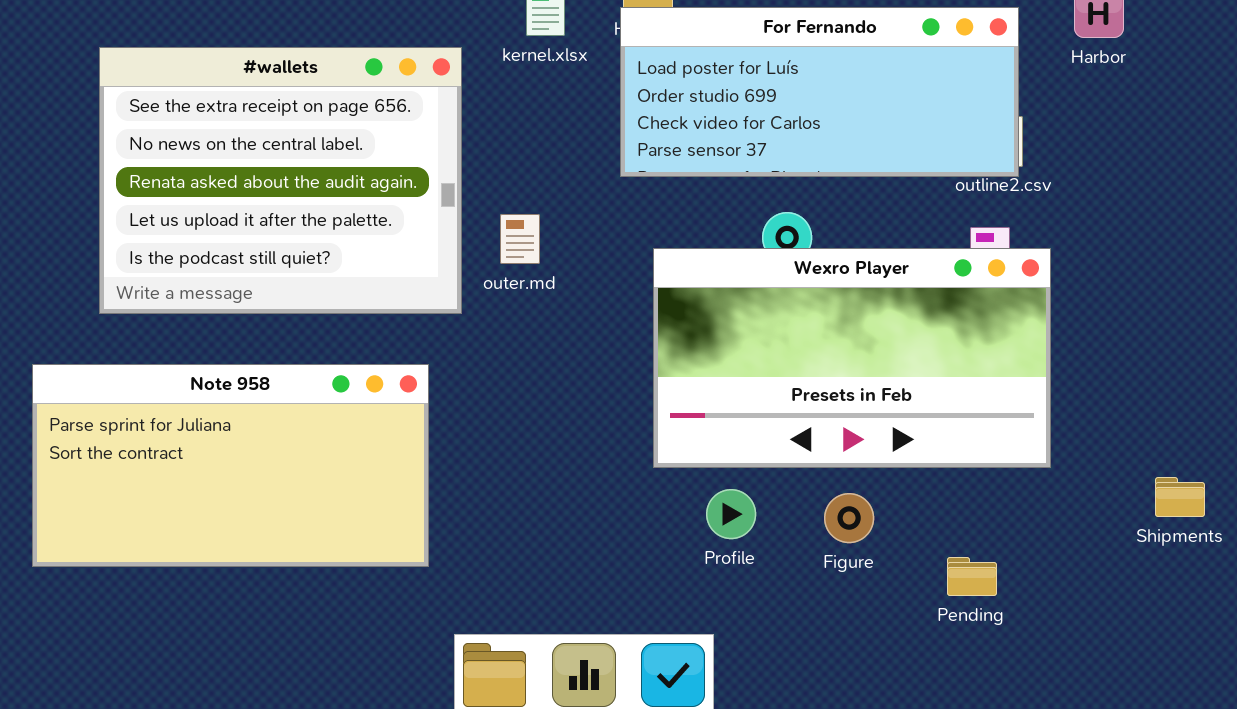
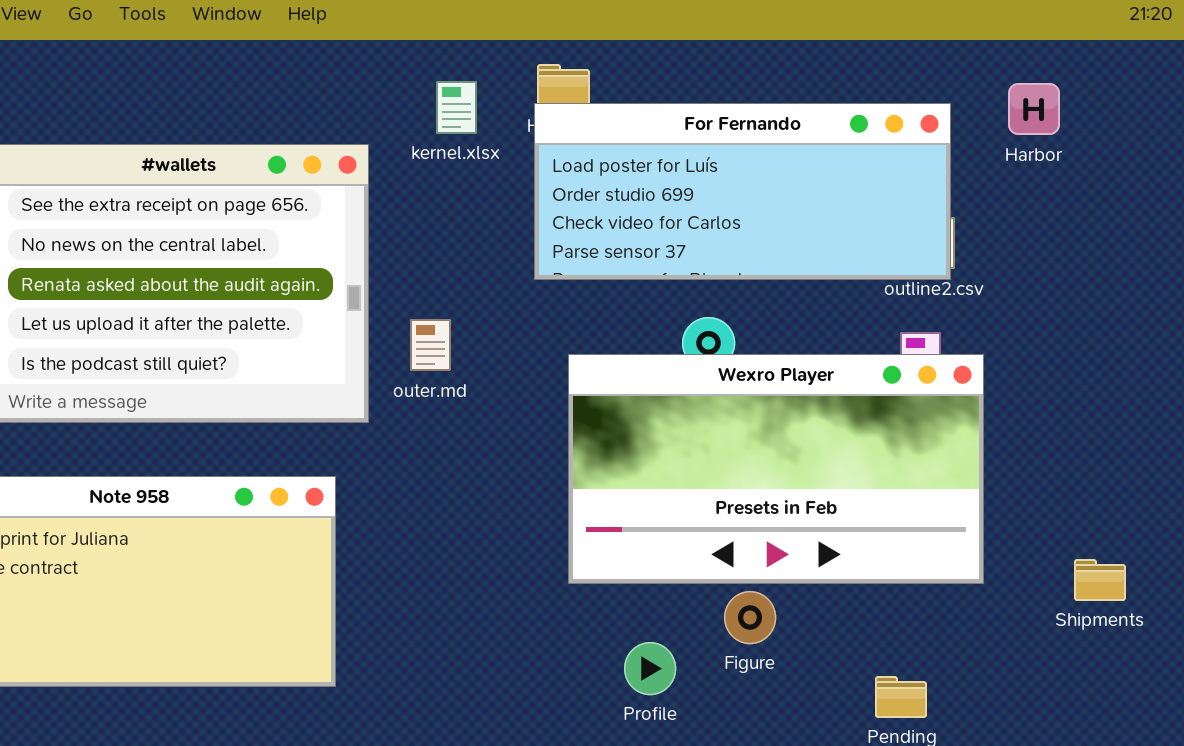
Shipments: [1155,477,1205,517] -> [1074,559,1126,601], moved
Profile: [706,489,756,539] -> [624,642,676,695], moved
Figure: [824,493,874,543] -> [724,591,776,644], moved

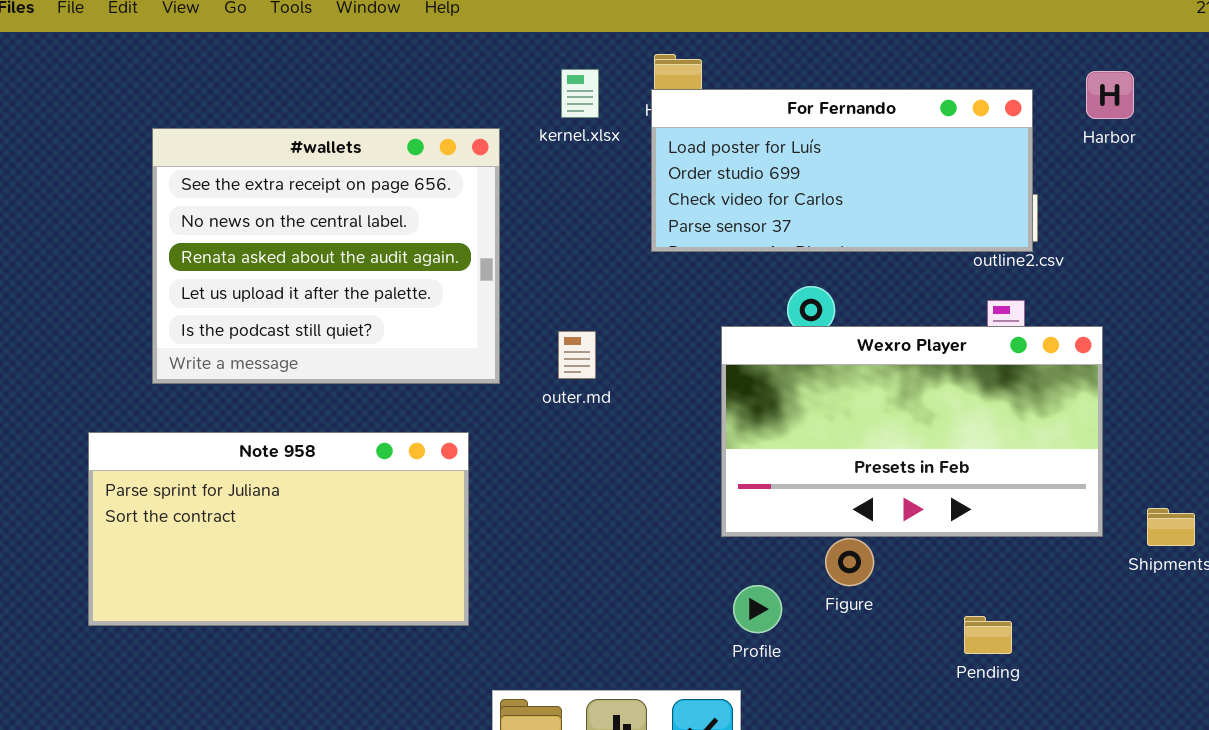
outer.md: [410,319,451,371] -> [558,331,596,379], moved
Wexro Player: [568,354,984,584] -> [721,326,1103,537], moved

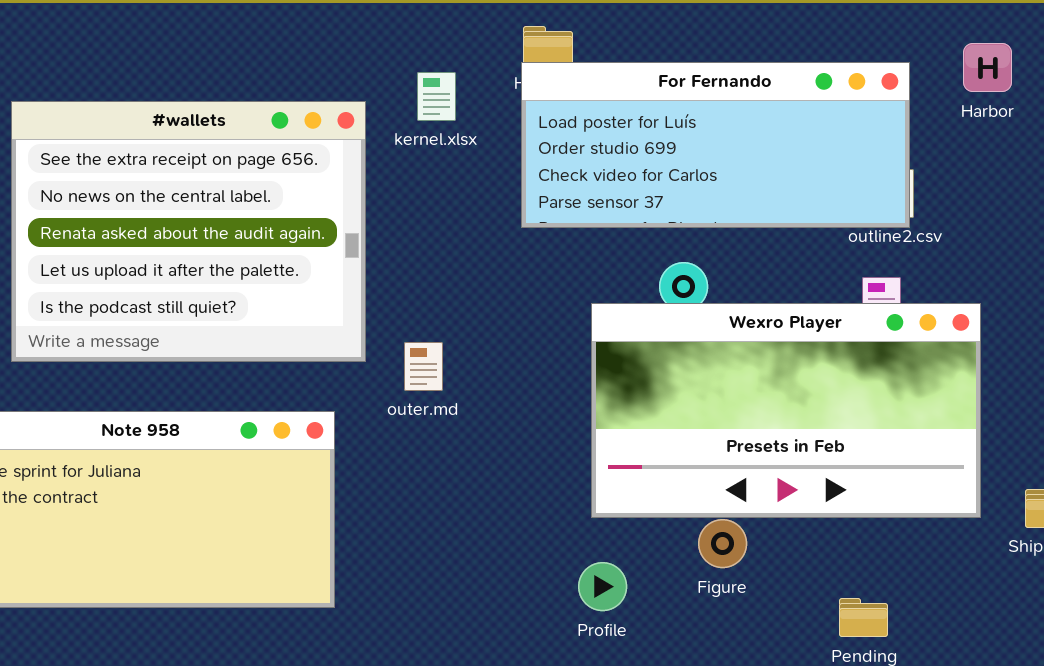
kernel.xlsx: [561,69,599,118] -> [417,72,456,121], moved
outer.md: [558,331,596,379] -> [404,342,443,391], moved
Profile: [733,585,782,633] -> [578,562,627,611], moved

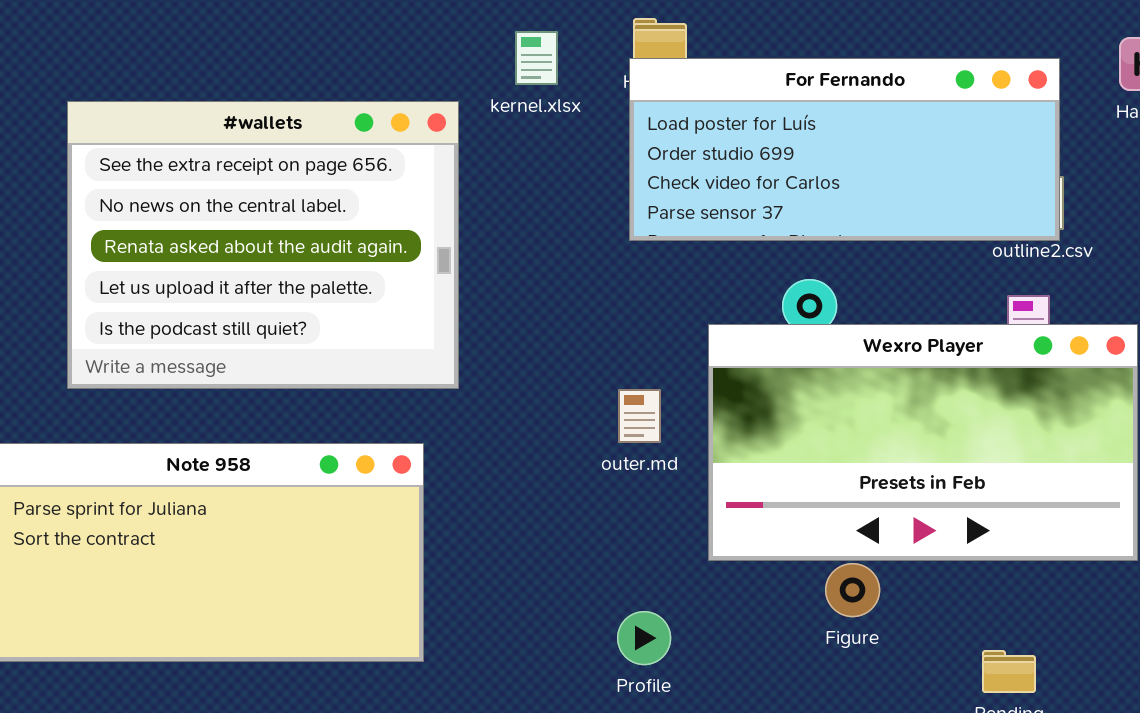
kernel.xlsx: [417,72,456,121] -> [515,31,558,85], moved
outer.md: [404,342,443,391] -> [618,389,661,443], moved
Profile: [578,562,627,611] -> [617,611,671,665], moved

